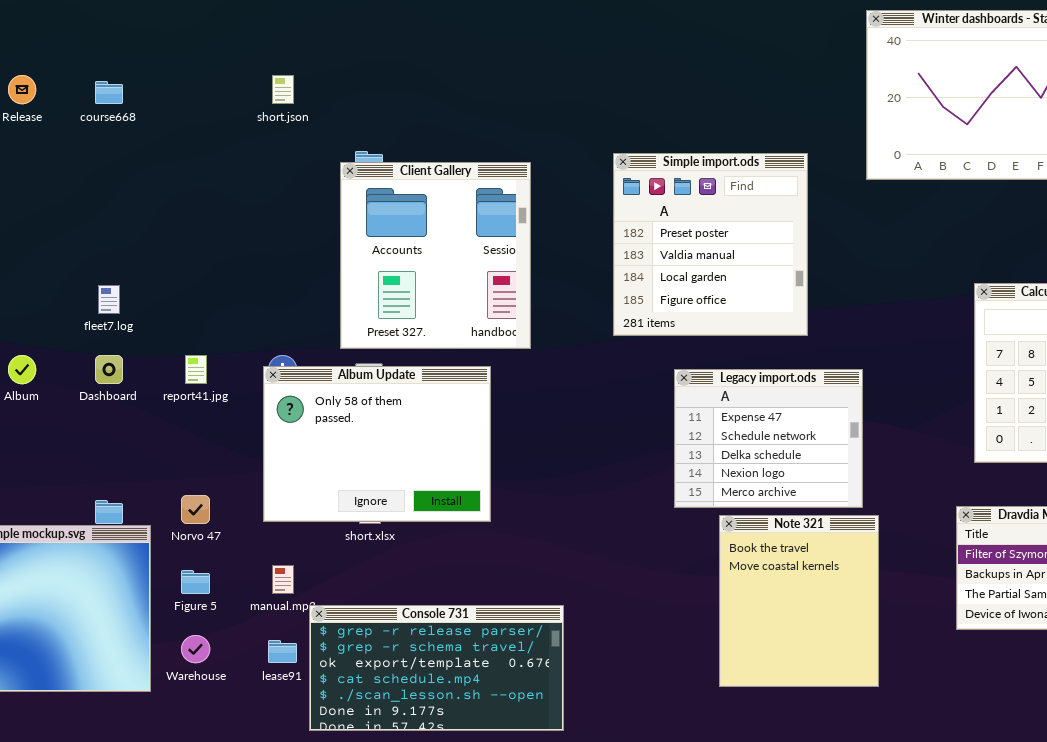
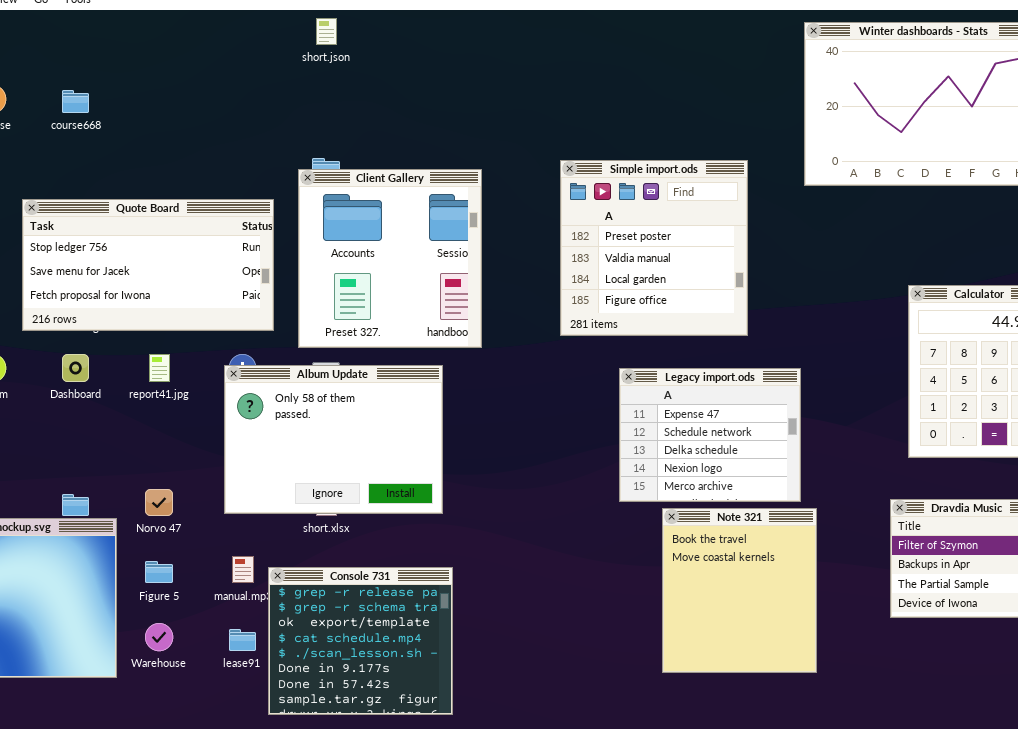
short.json: [272,75,294,104] -> [316,18,337,45], moved
Quote Board: none -> [22,199,274,331], opened
Console 731: [309,605,564,731] -> [268,567,453,715], resized

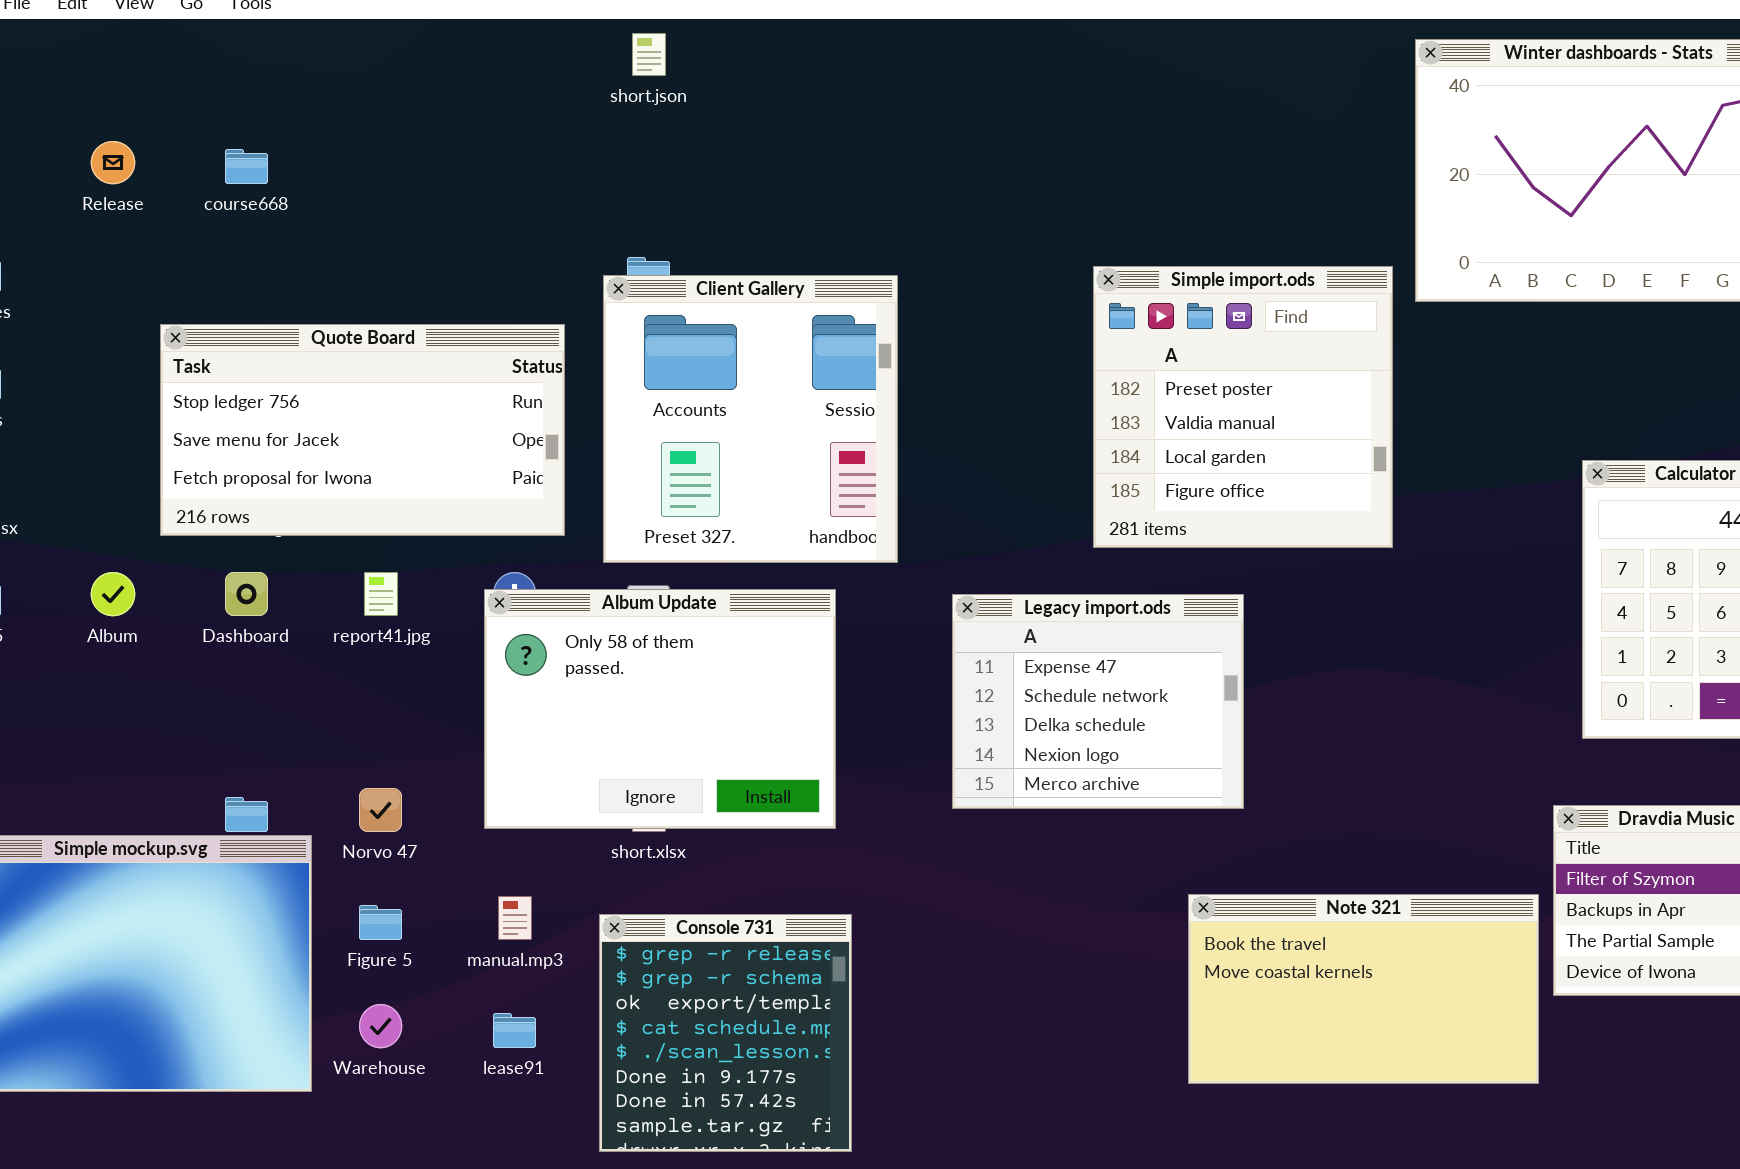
Simple import.ods: [560,160,748,336] -> [1093,266,1393,548], moved
Legacy import.ods: [619,368,801,502] -> [952,594,1244,809], moved
Note 321: [662,508,817,673] -> [1188,894,1539,1084], resized
Console 731: [268,567,453,715] -> [599,914,852,1152], resized

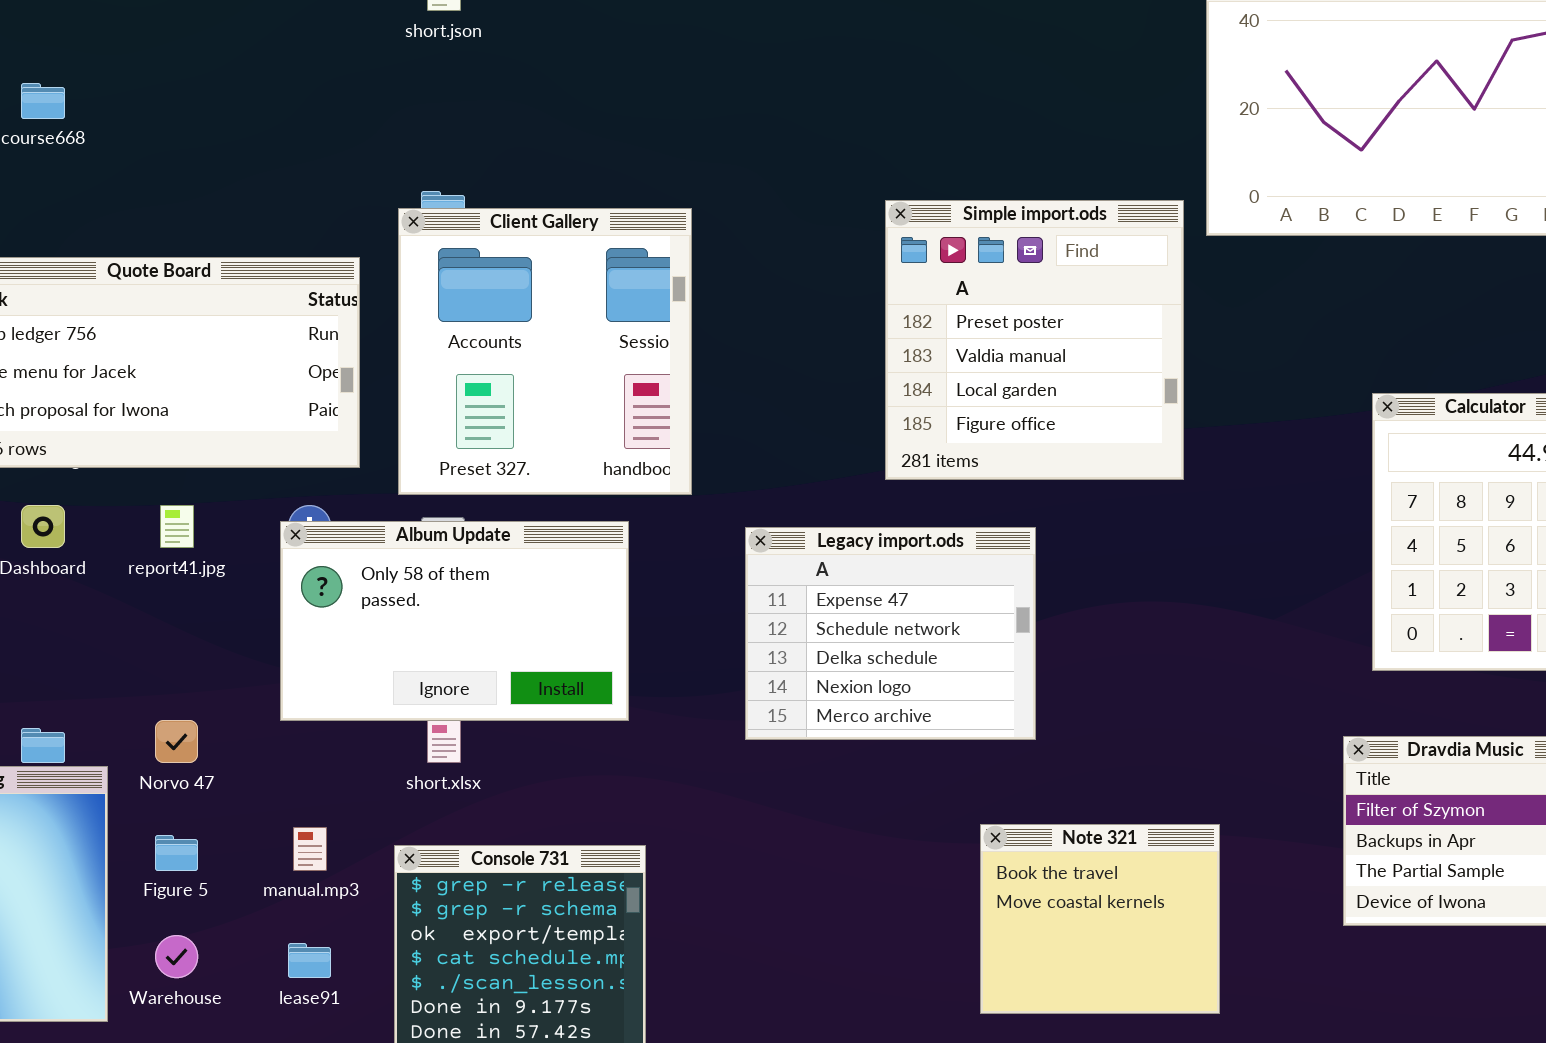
Album Update: [484,589,836,829] -> [280,521,629,721], resized
Note 321: [1188,894,1539,1084] -> [980,824,1220,1014], resized

